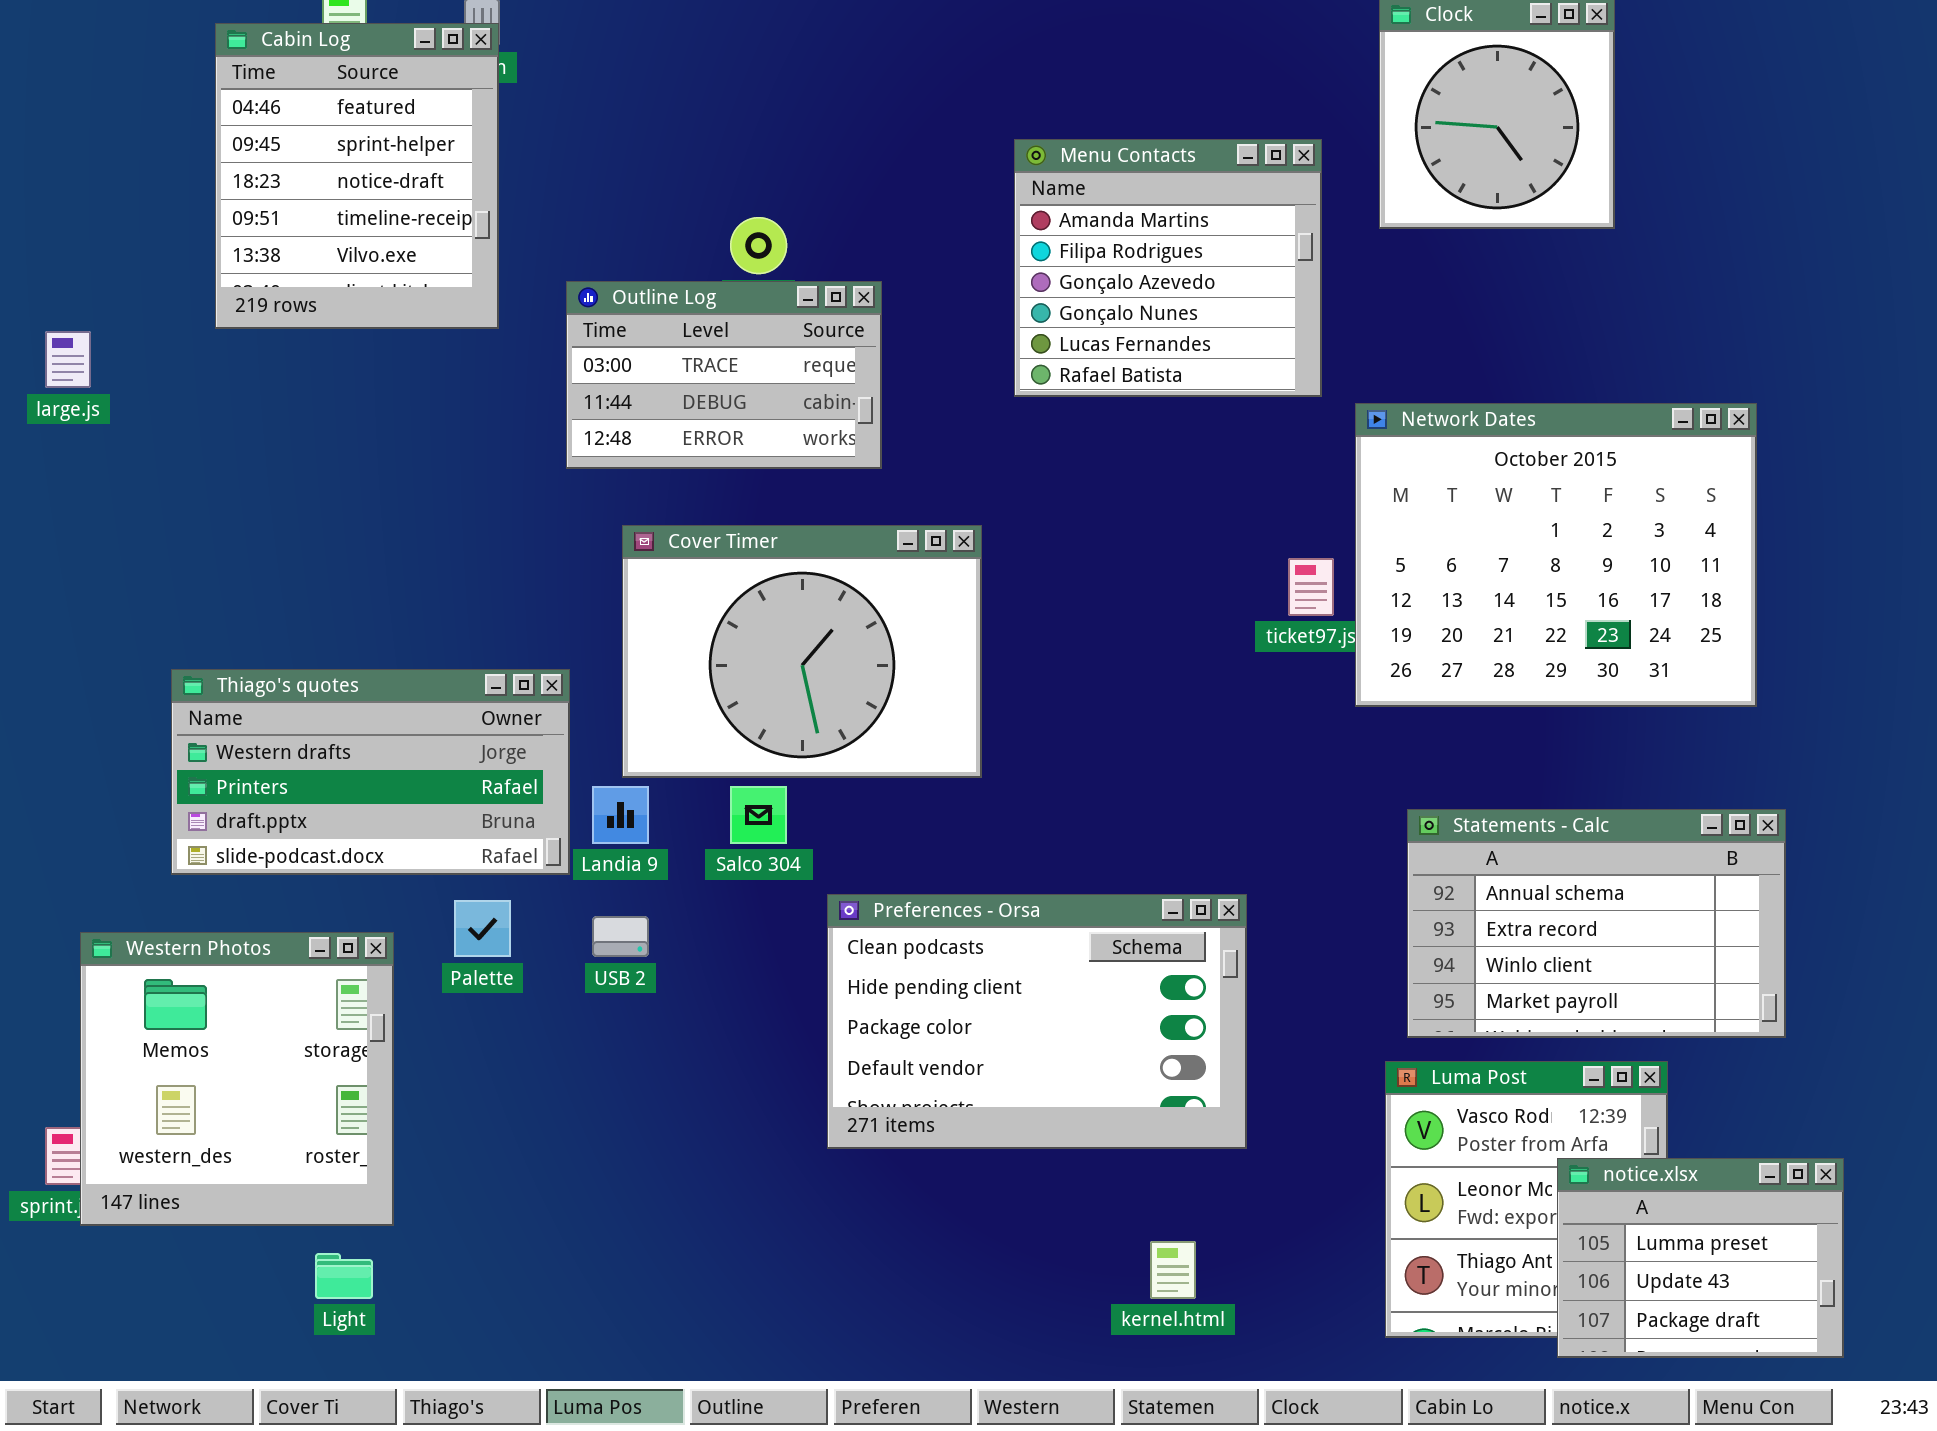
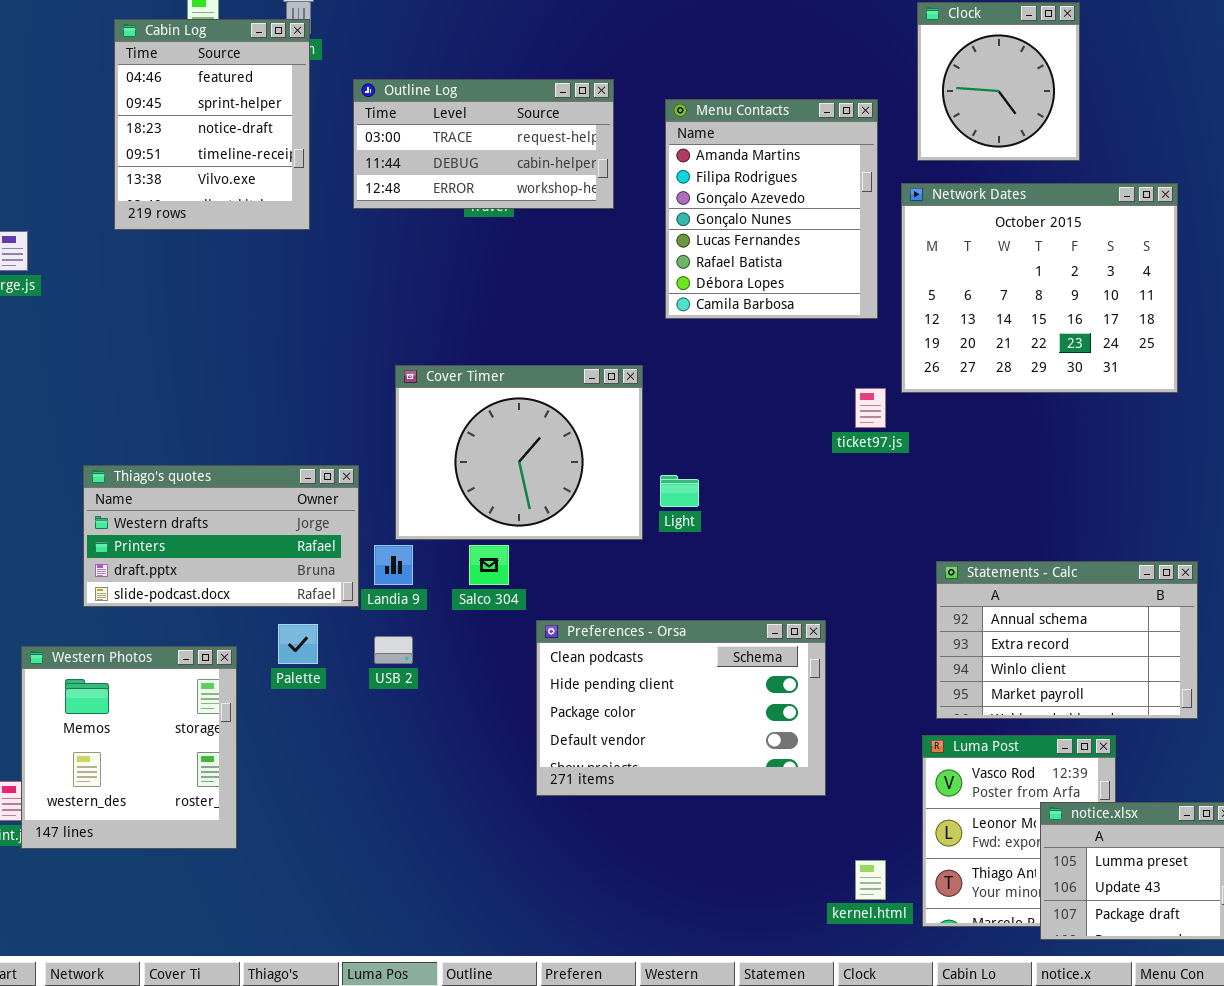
Menu Contacts: [1014,139,1322,397] -> [665,99,878,319], resized
Outline Log: [566,281,882,469] -> [353,79,614,209], moved, resized
Network Dates: [1355,403,1757,707] -> [901,183,1178,393], moved
kernel.html: [1150,1241,1196,1299] -> [855,860,886,900], moved
Light: [315,1253,373,1299] -> [660,475,699,507], moved

